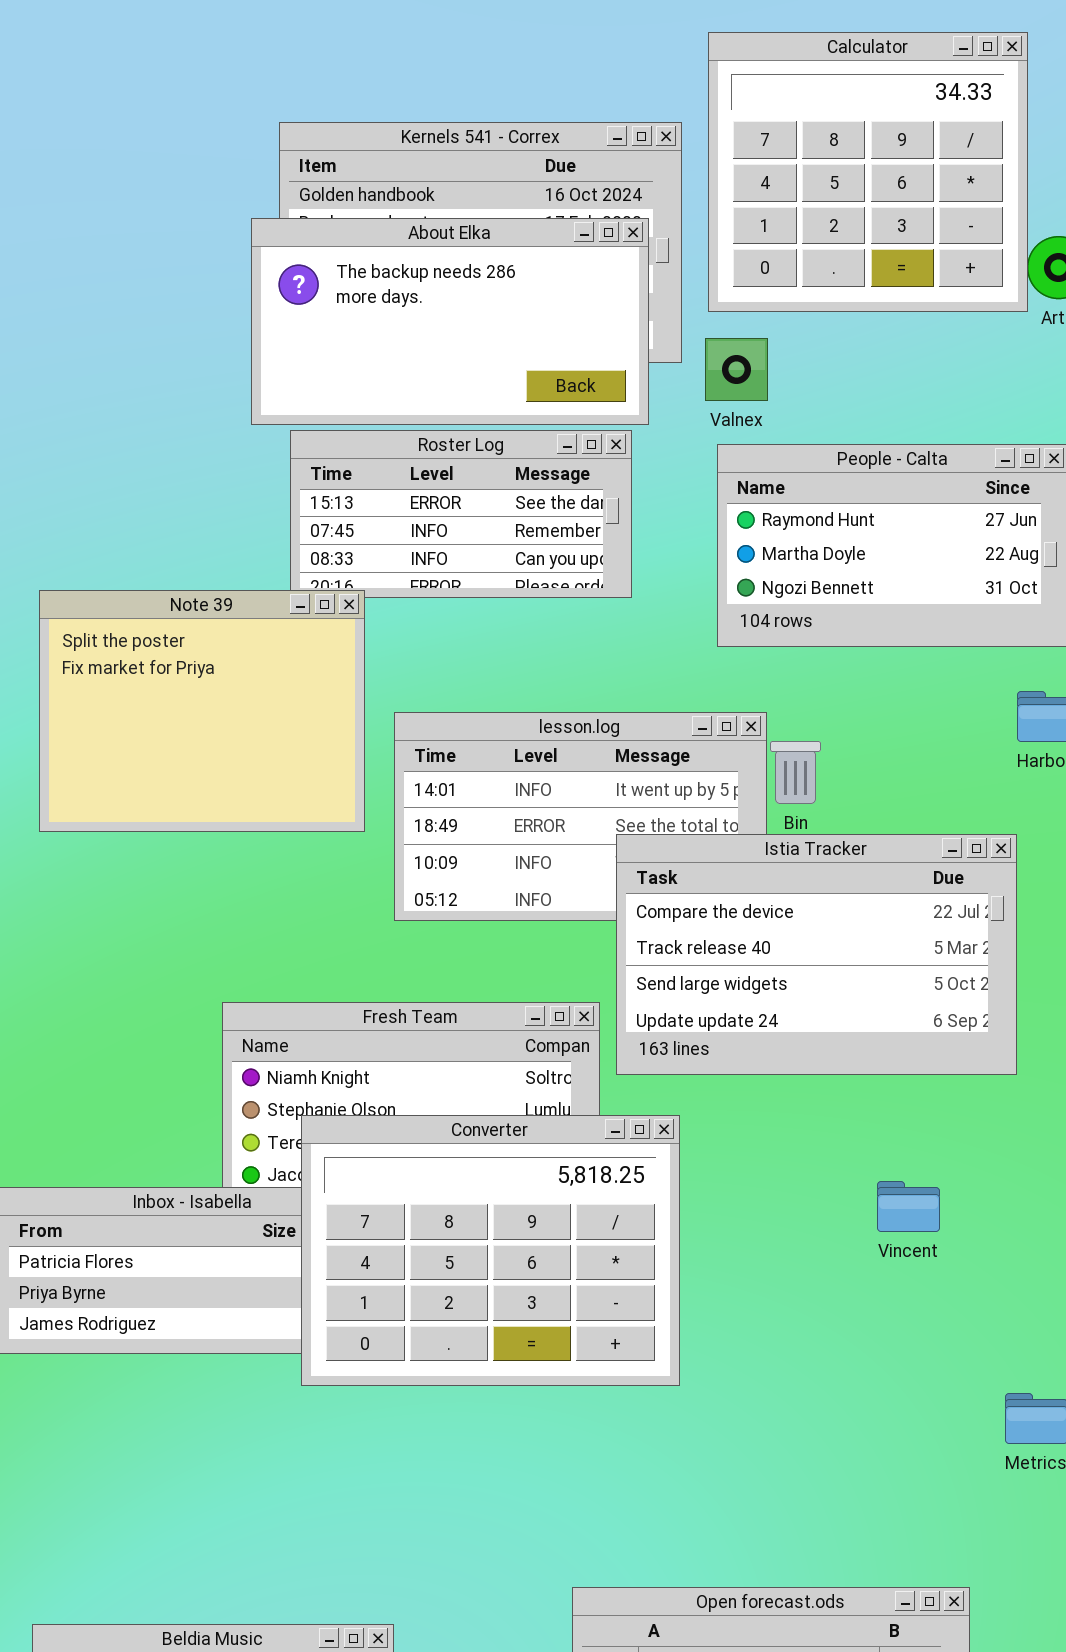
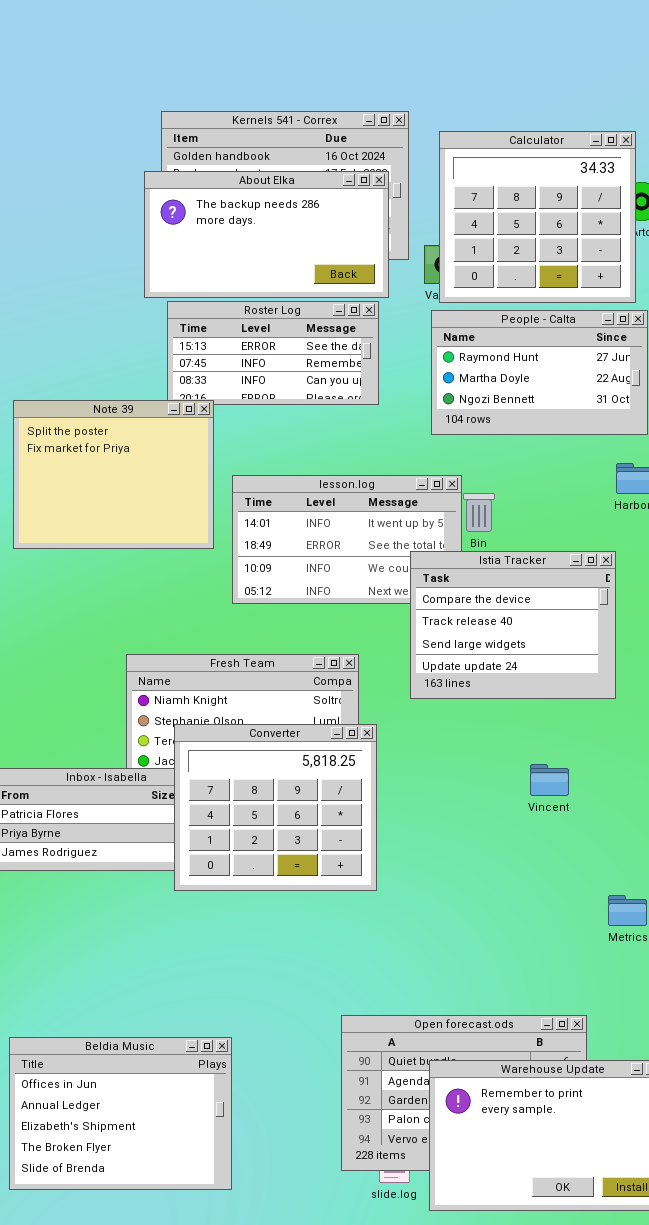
Calculator: [708,32,1028,312] -> [439,131,636,303], moved
Istia Tracker: [616,834,1017,1075] -> [410,551,616,699], resized
Converter: [301,1115,680,1386] -> [174,724,377,891], resized

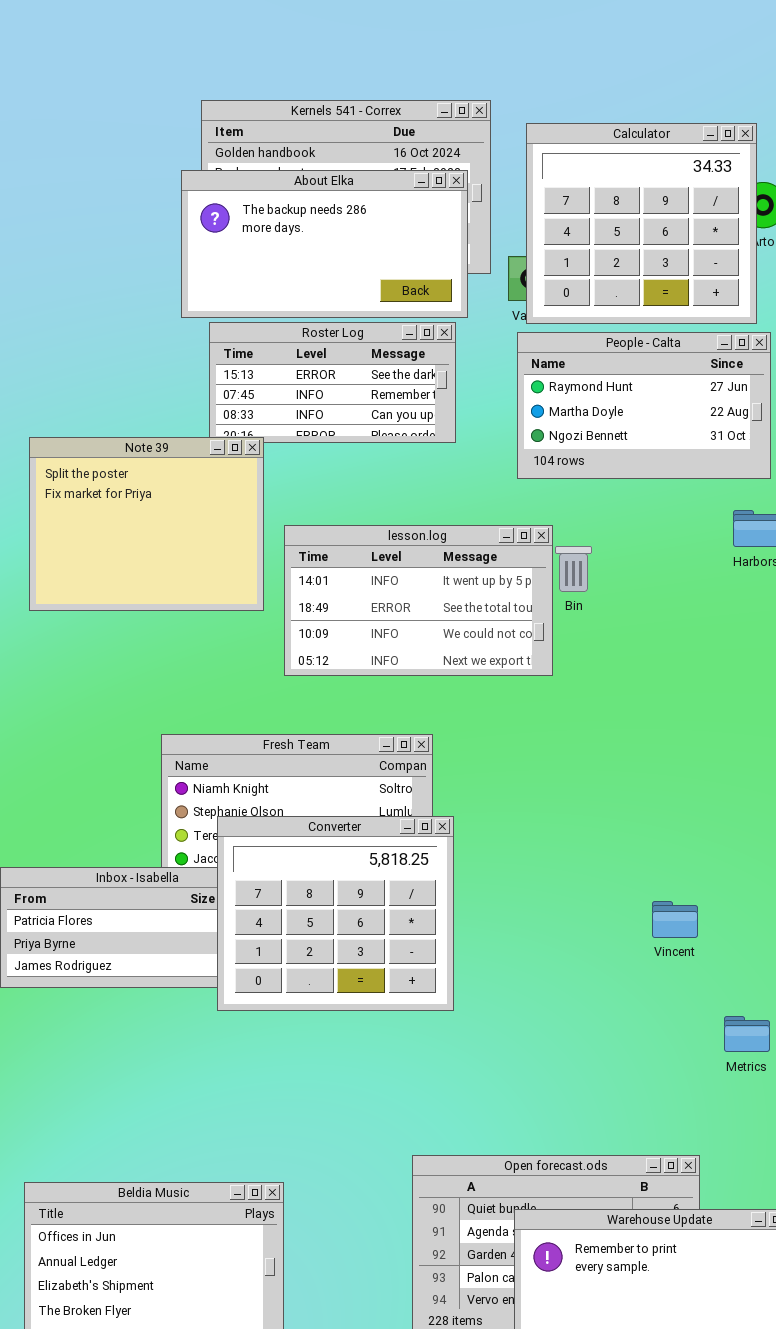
Istia Tracker: [410,551,616,699] -> none, closed
Vincent: [530,764,569,796] -> [652,901,698,938], moved

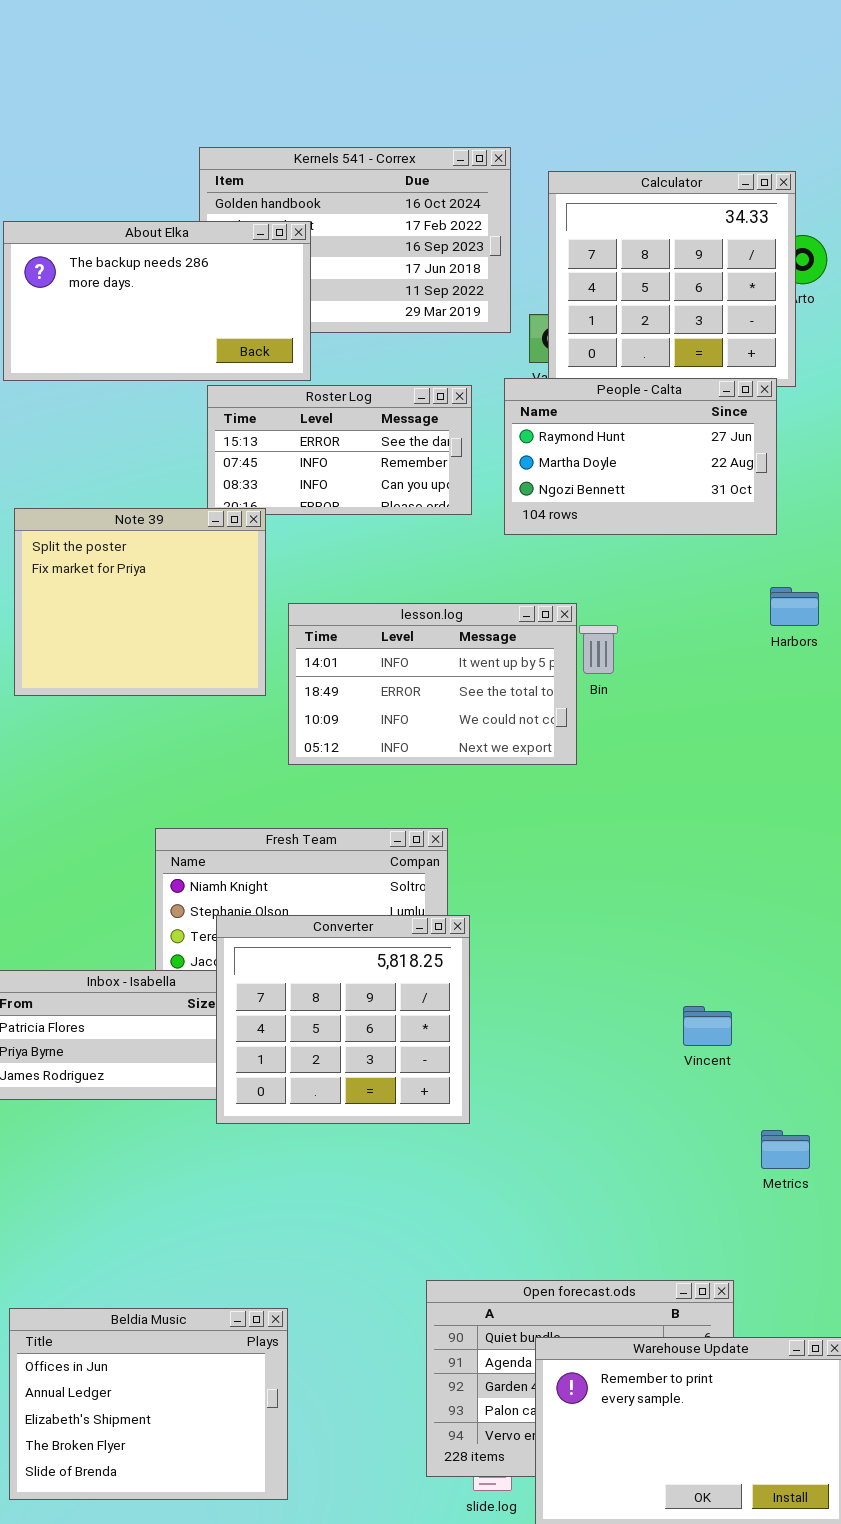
About Elka: [181,170,468,318] -> [3,221,311,381], moved
People - Calta: [517,332,771,479] -> [504,378,777,535], moved

